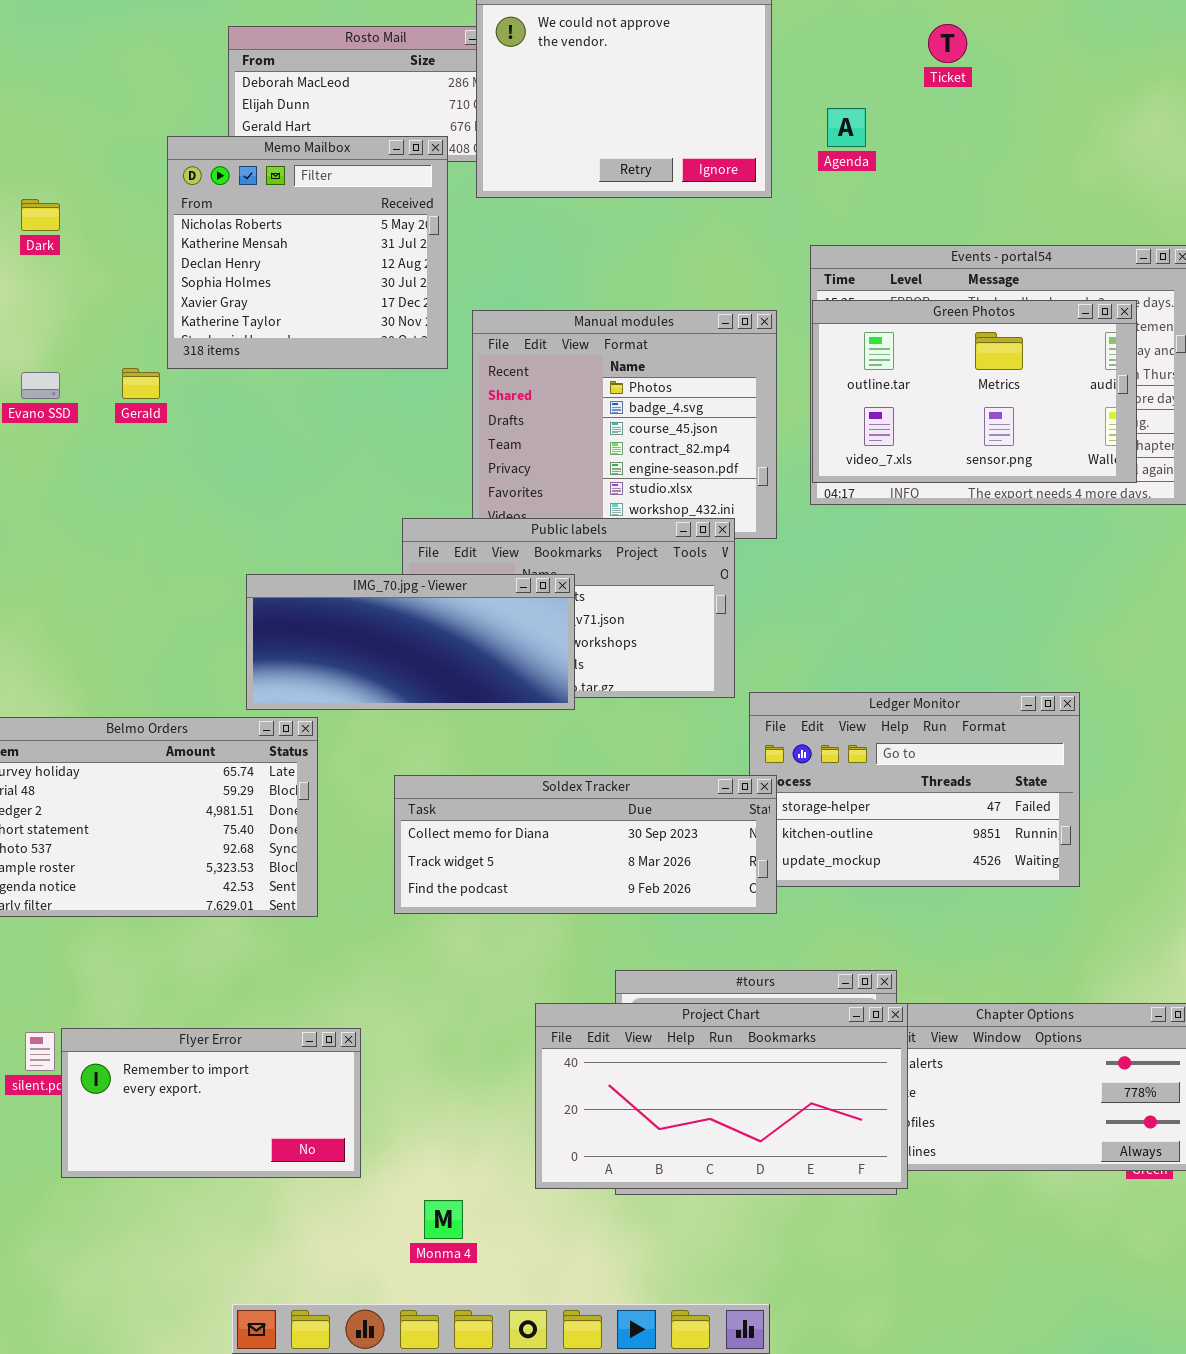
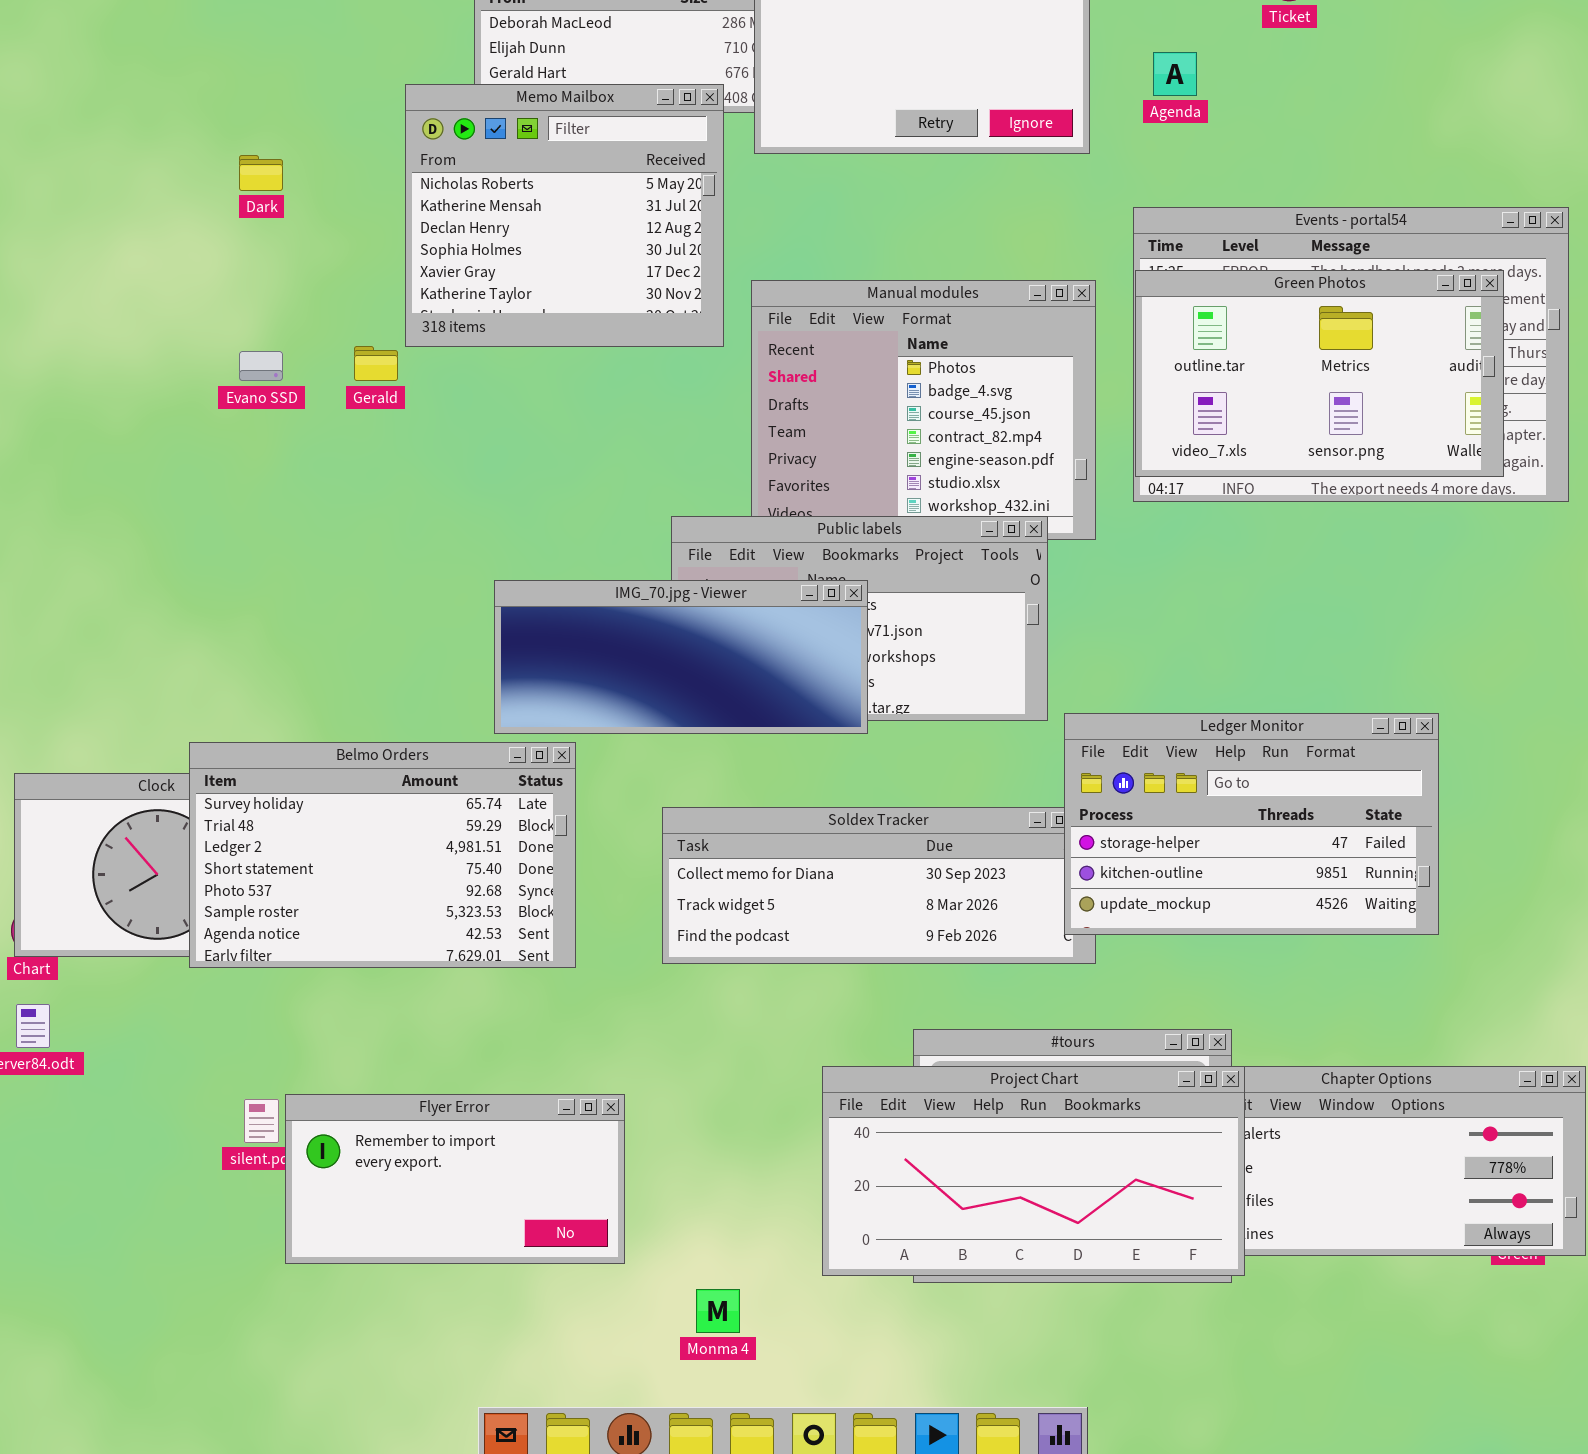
Ledger Monitor: [749,692,1080,887] -> [1064,713,1439,935], raised

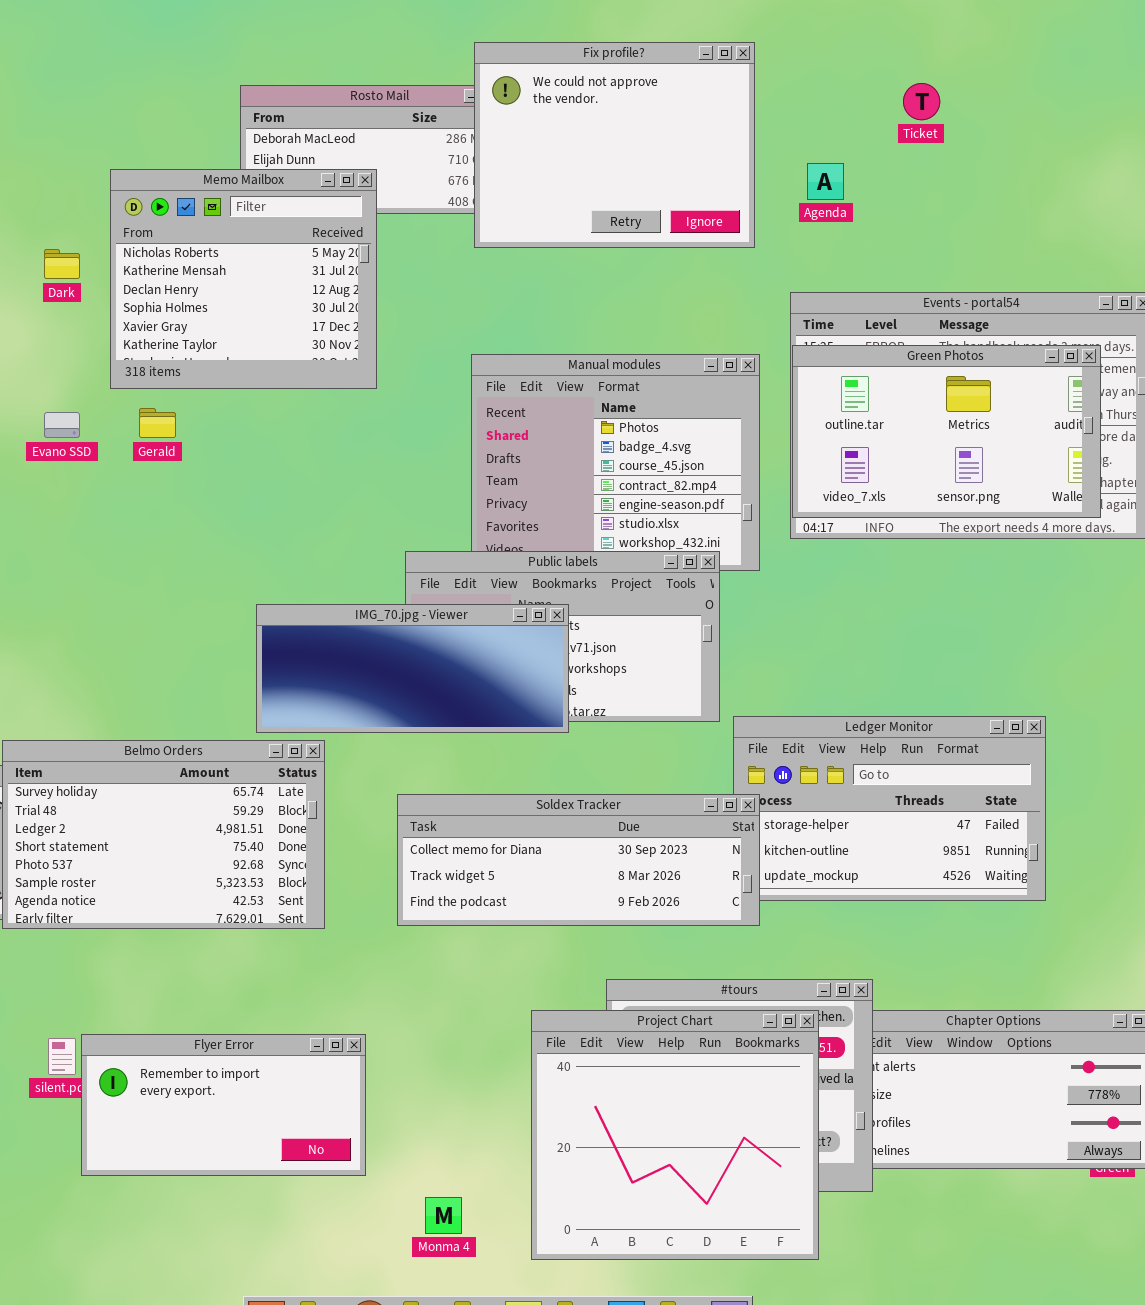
Memo Mailbox: [405,84,724,347] -> [110,169,377,389], moved
Soldex Tracker: [662,807,1096,964] -> [397,794,760,926], raised
Project Chart: [822,1066,1245,1276] -> [531,1010,819,1260], resized

